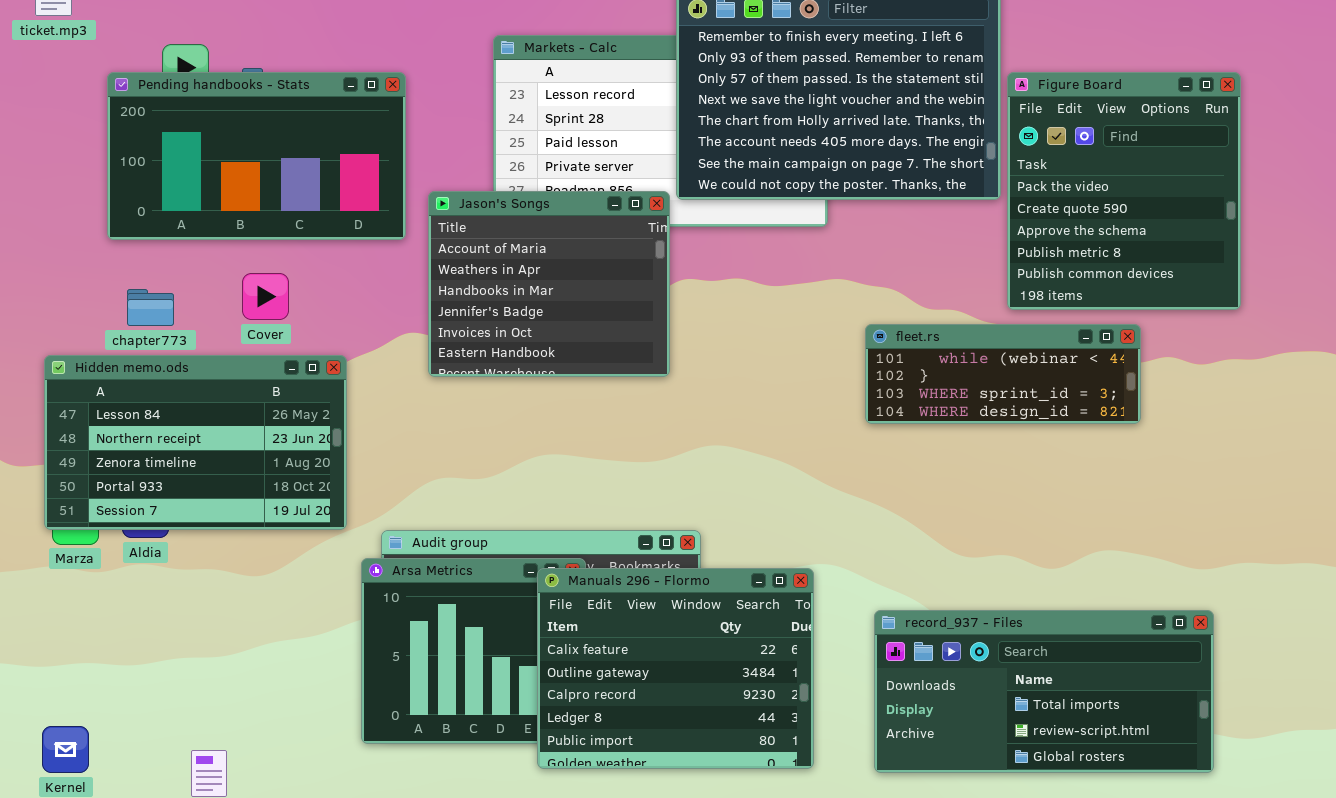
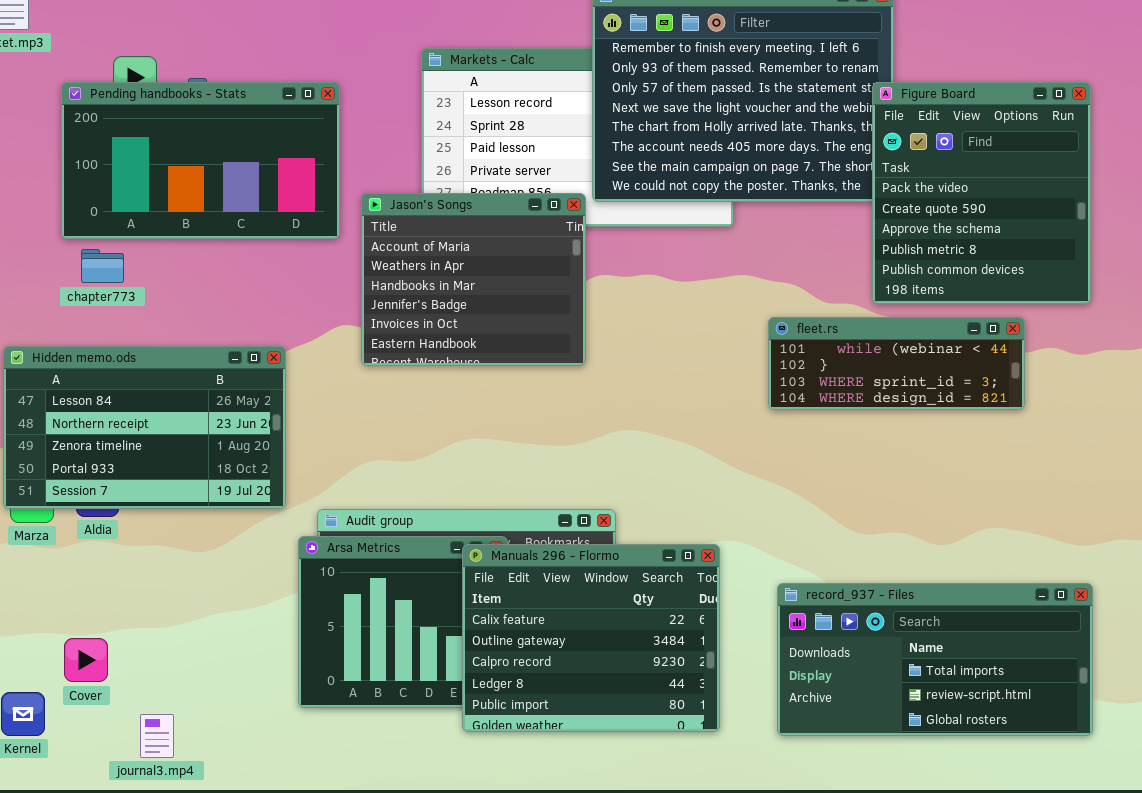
Figure Board: [1007,72,1241,310] -> [872,82,1091,304], moved
Cover: [242,273,289,320] -> [64,638,108,682], moved
chapter773: [127,289,174,326] -> [81,249,124,283], moved

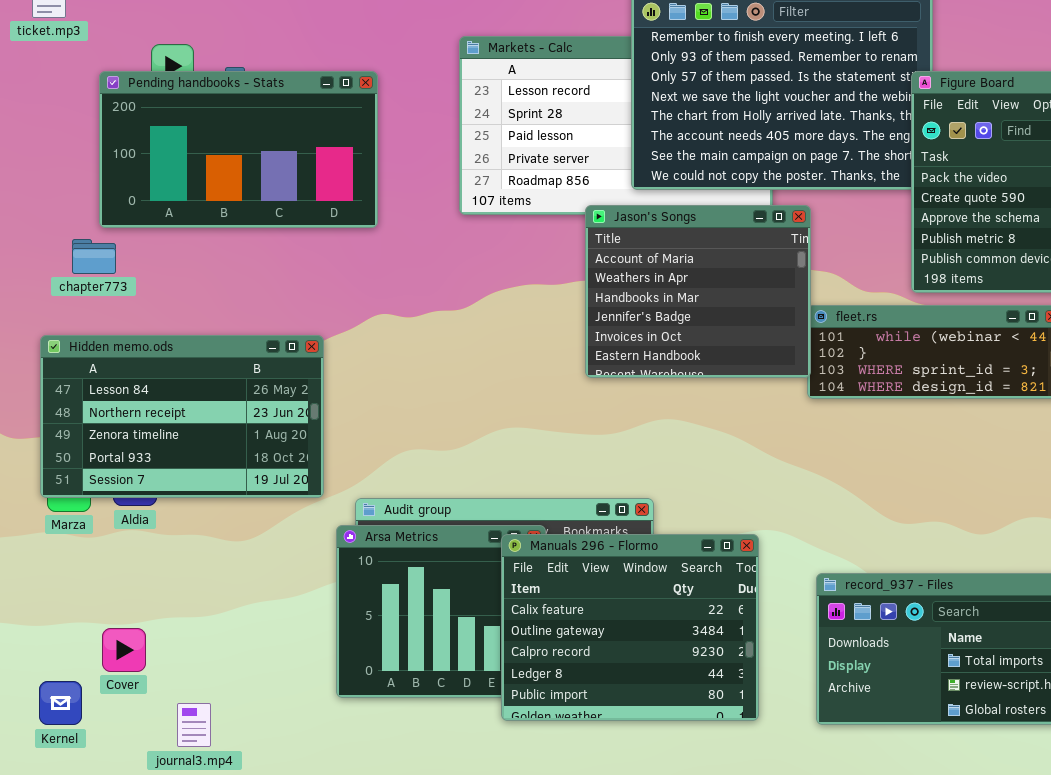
Jason's Songs: [361,193,586,366] -> [585,205,811,378], moved
chapter773: [81,249,124,283] -> [72,239,116,274], moved

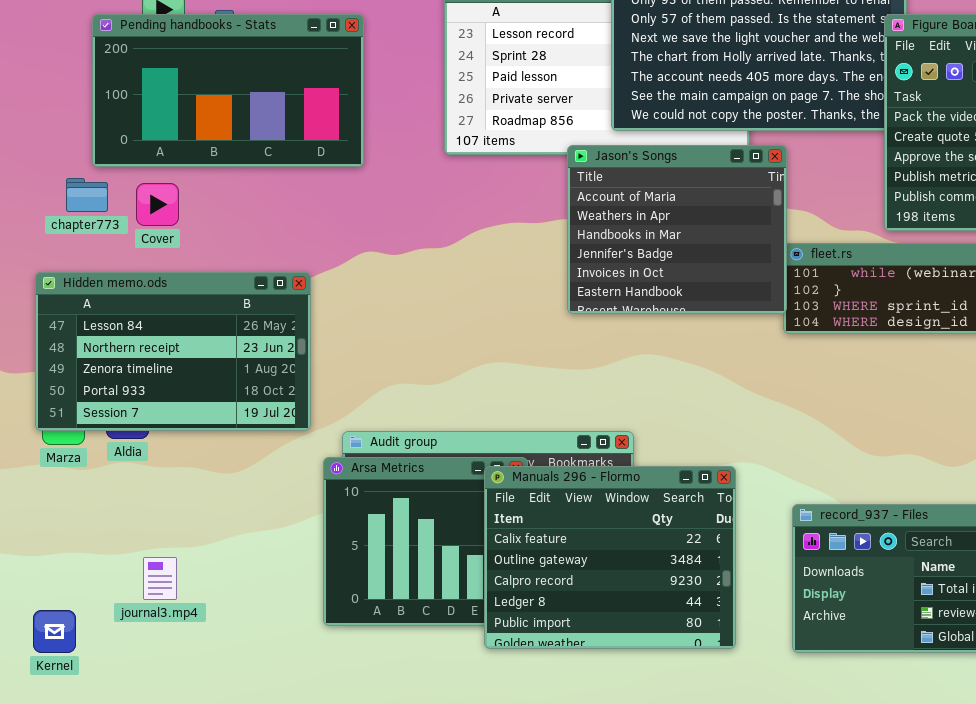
Cover: [102,628,146,672] -> [136,183,179,226], moved
journal3.mp4: [177,703,211,747] -> [143,557,177,600], moved

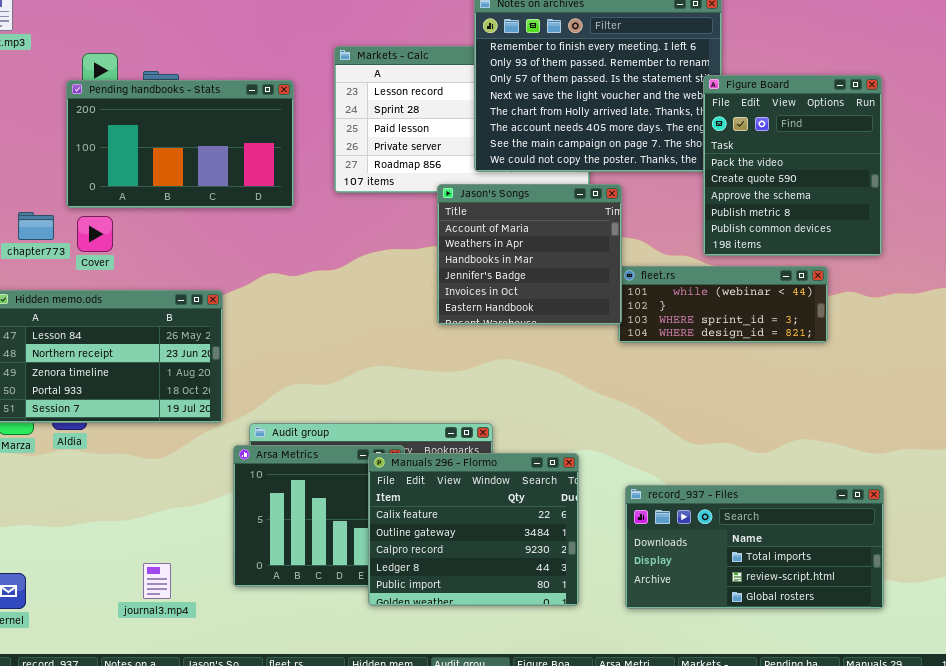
Pending handbooks - Stats: [92,14,364,167] -> [66,80,294,208], moved
journal3.mp4: [143,557,177,600] -> [143,563,171,599], moved

